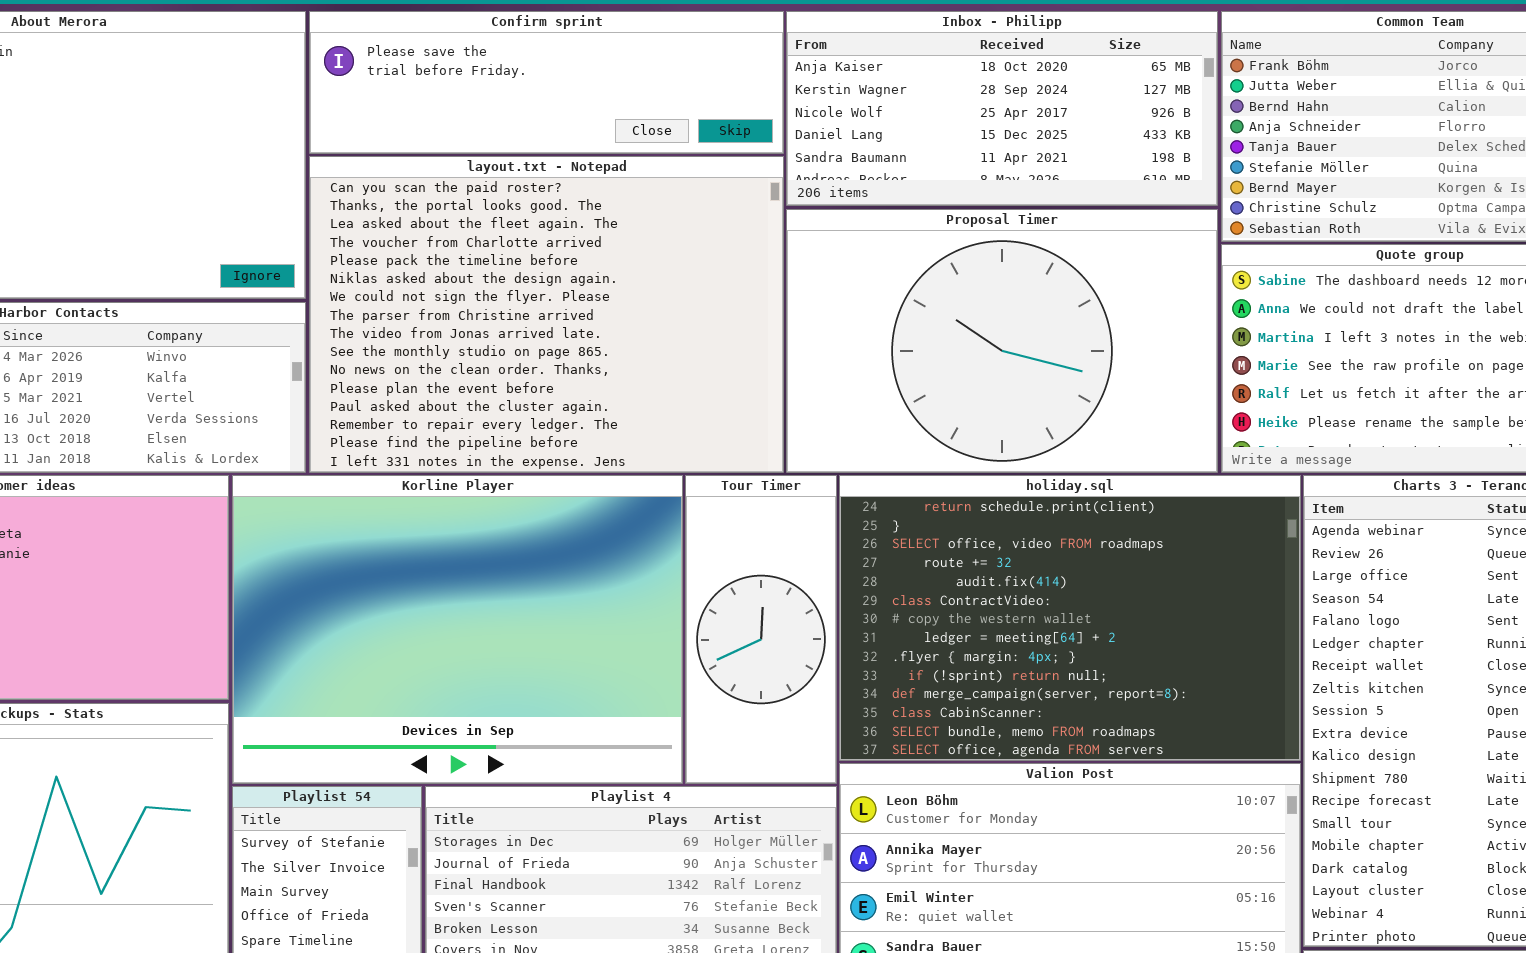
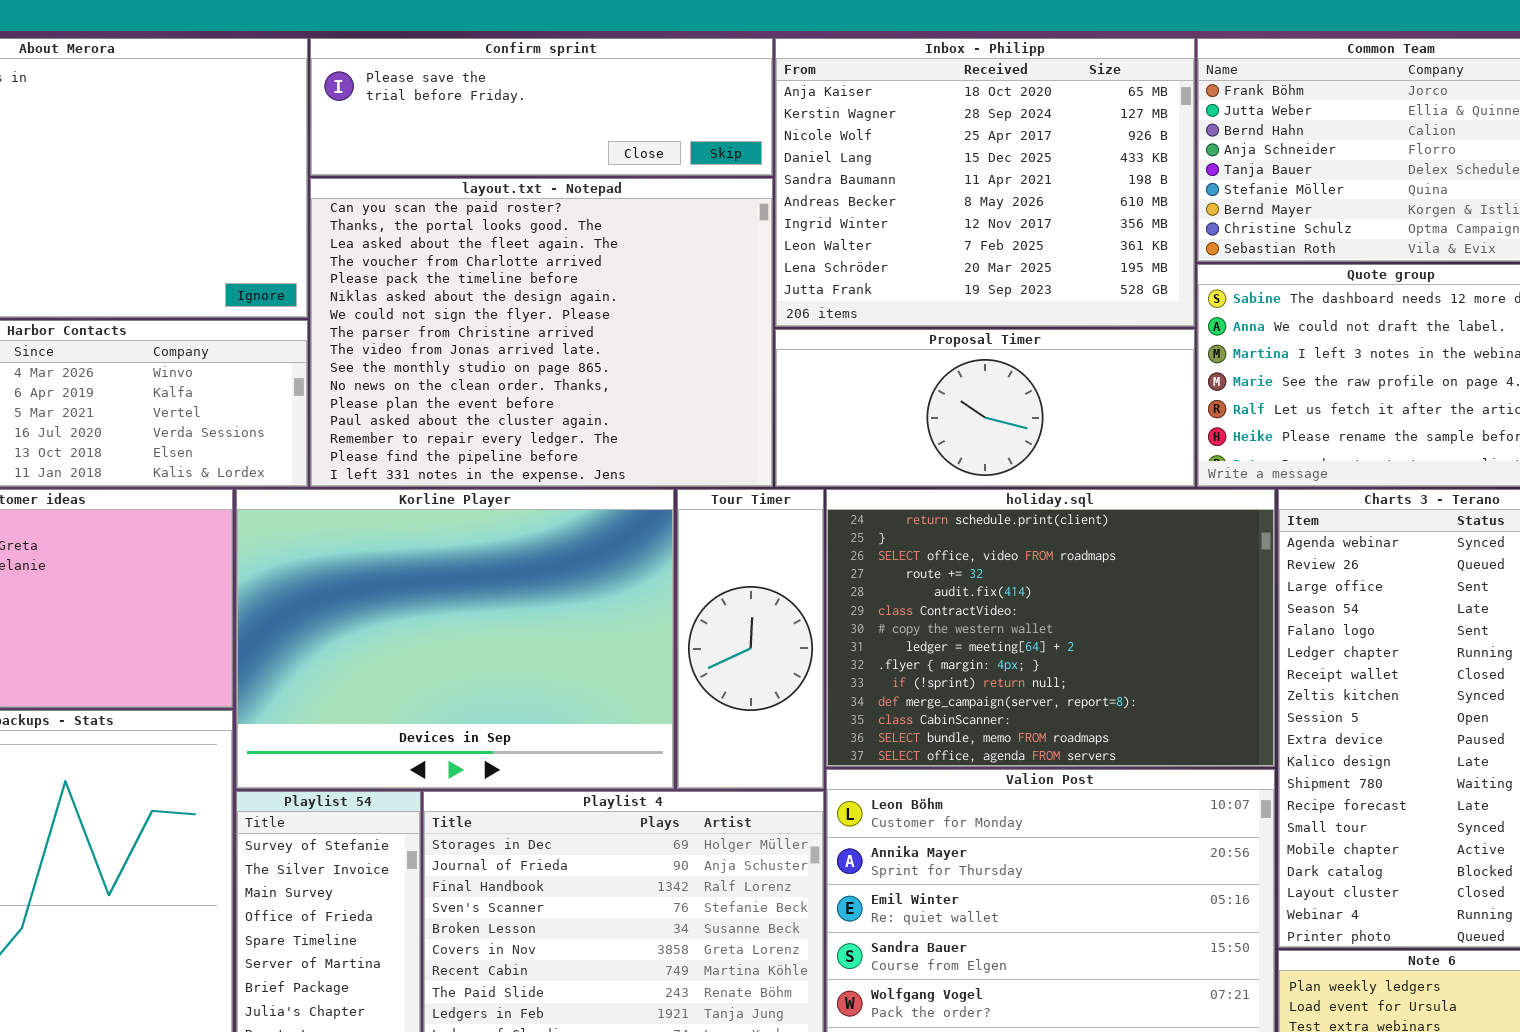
Inbox - Philipp: [786,11,1218,206] -> [775,38,1195,327], resized
Proposal Timer: [786,209,1218,473] -> [775,329,1195,487], resized

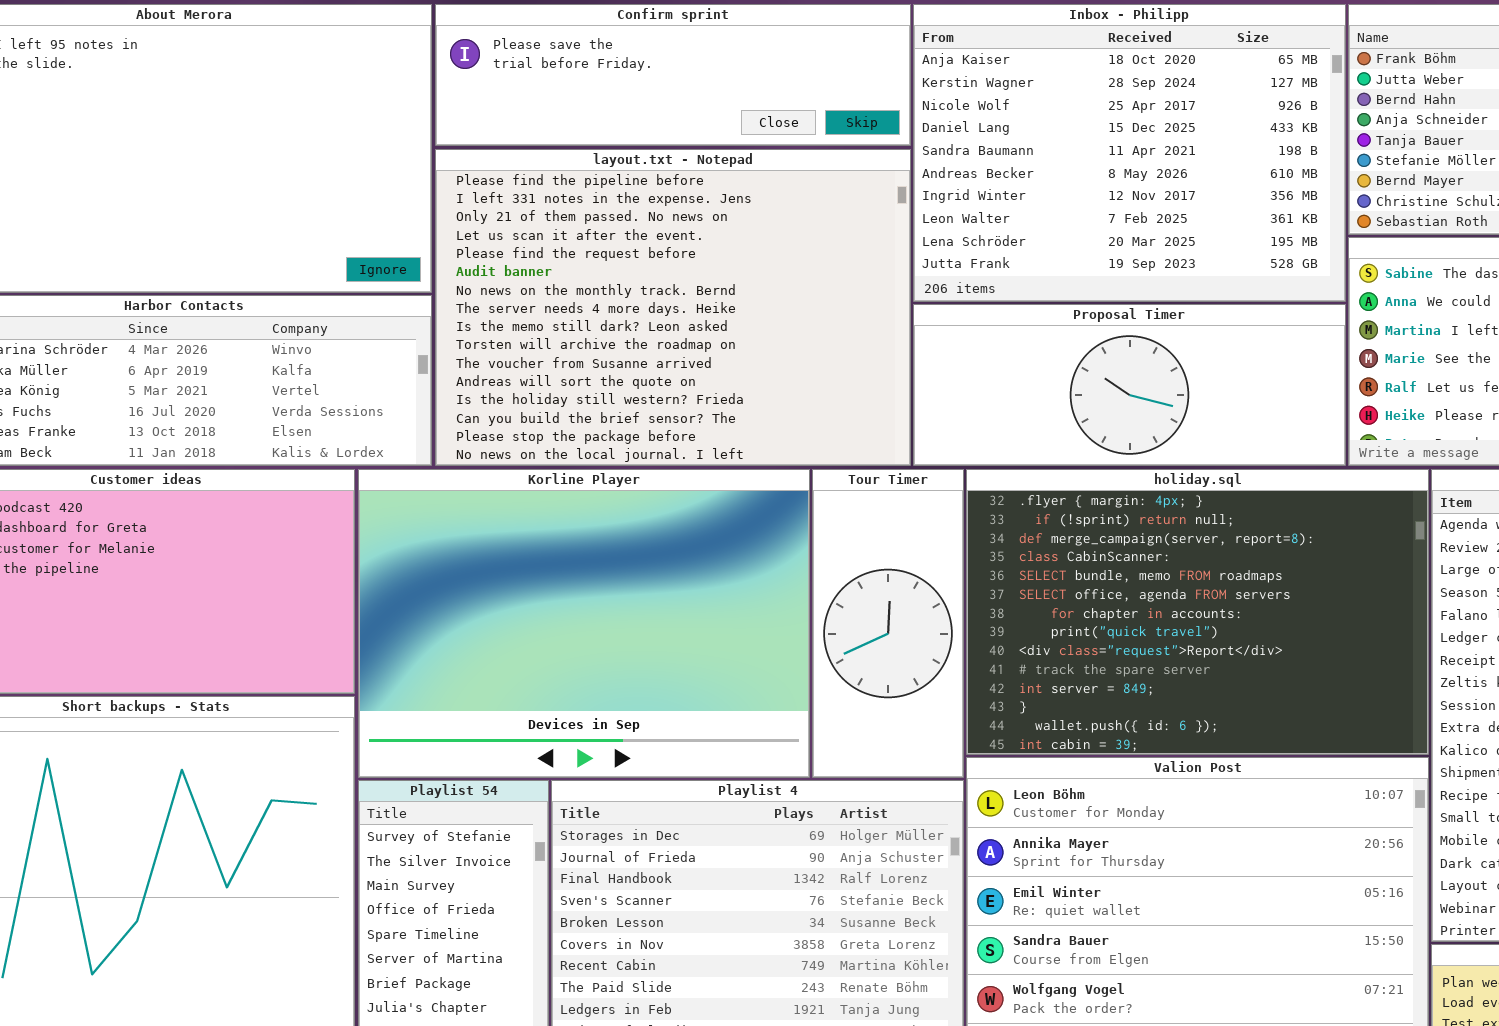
layout.txt - Notepad: [310,178,773,487] -> [435,149,911,466], scrolled down 14 rows
holiday.sql: [826,489,1275,767] -> [966,469,1429,755], scrolled down 8 rows

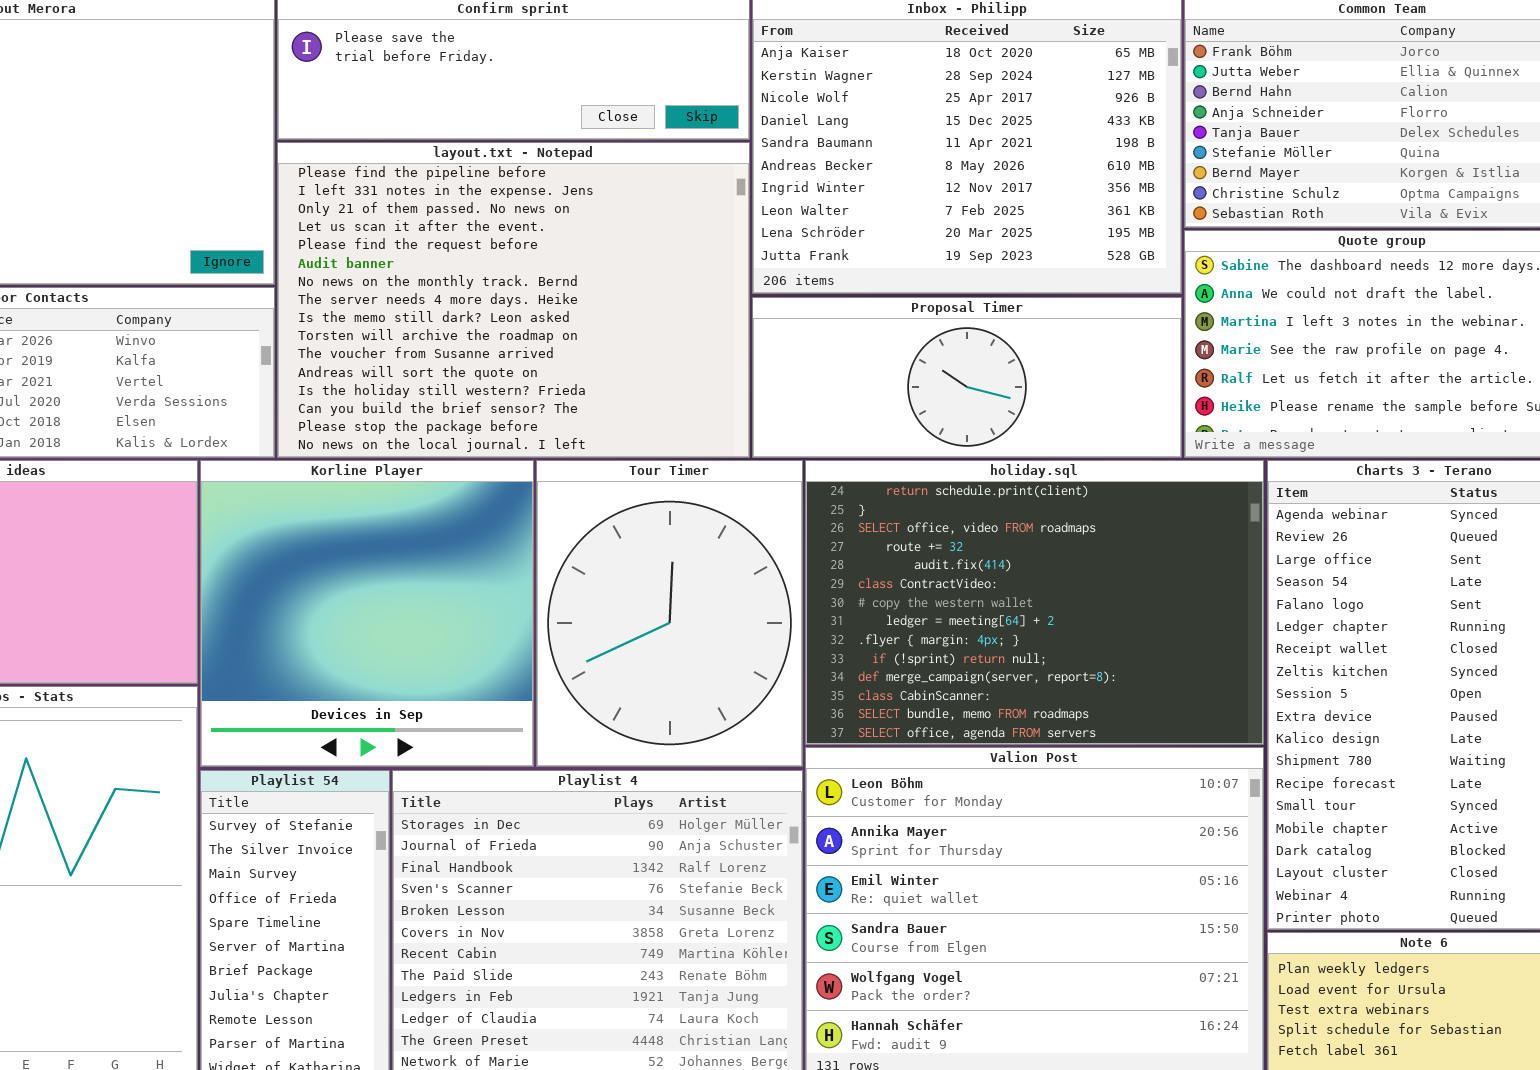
Korline Player: [358,469,810,778] -> [200,460,534,767], resized
Tour Timer: [812,469,964,778] -> [536,460,803,767], resized
holiday.sql: [966,469,1429,755] -> [805,460,1264,745], scrolled up 8 rows

